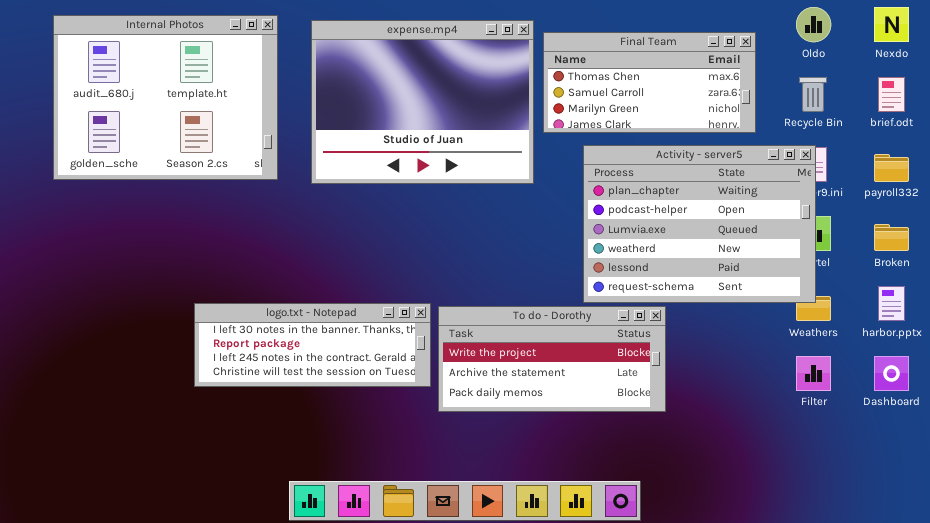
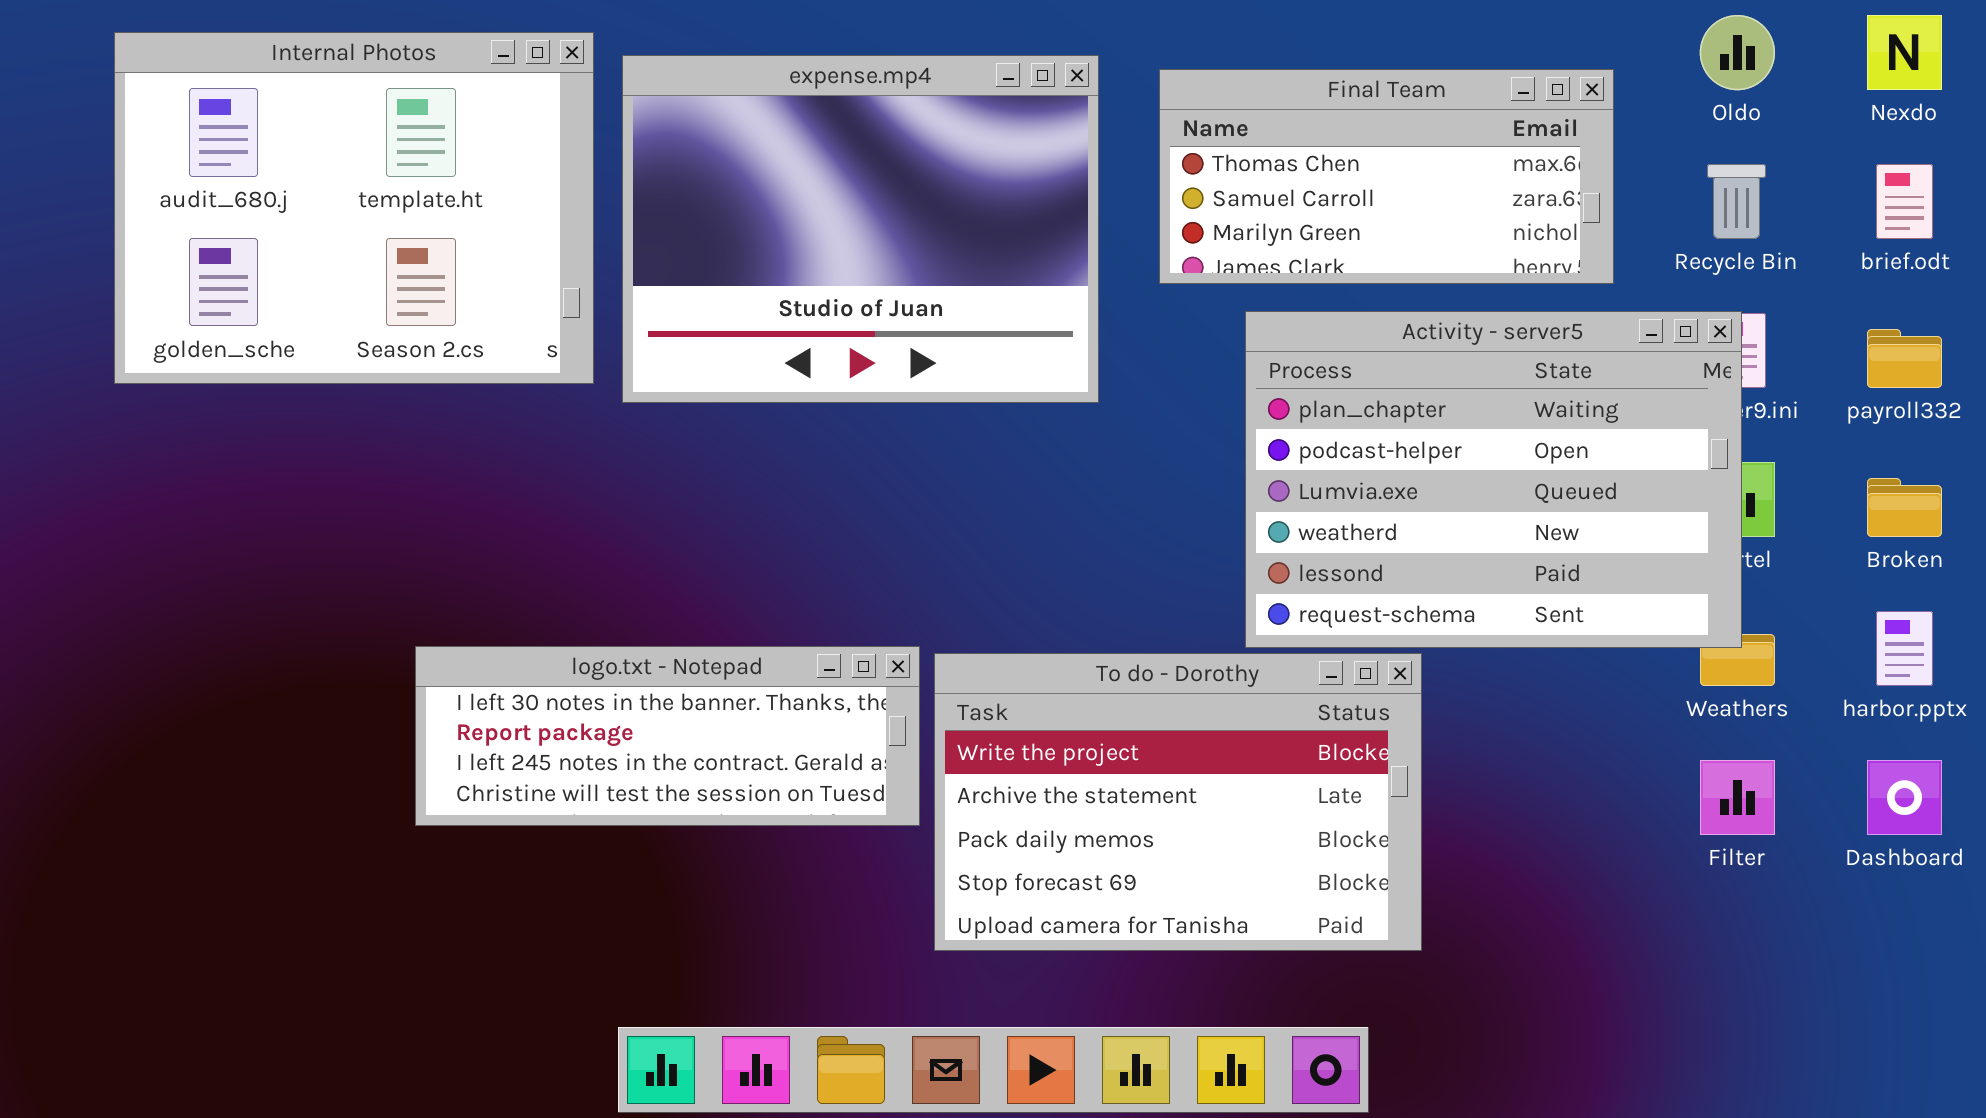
expense.mp4: [311,20,534,184] -> [622,55,1099,403], moved
To do - Dorothy: [438,306,666,412] -> [934,653,1422,951], resized

